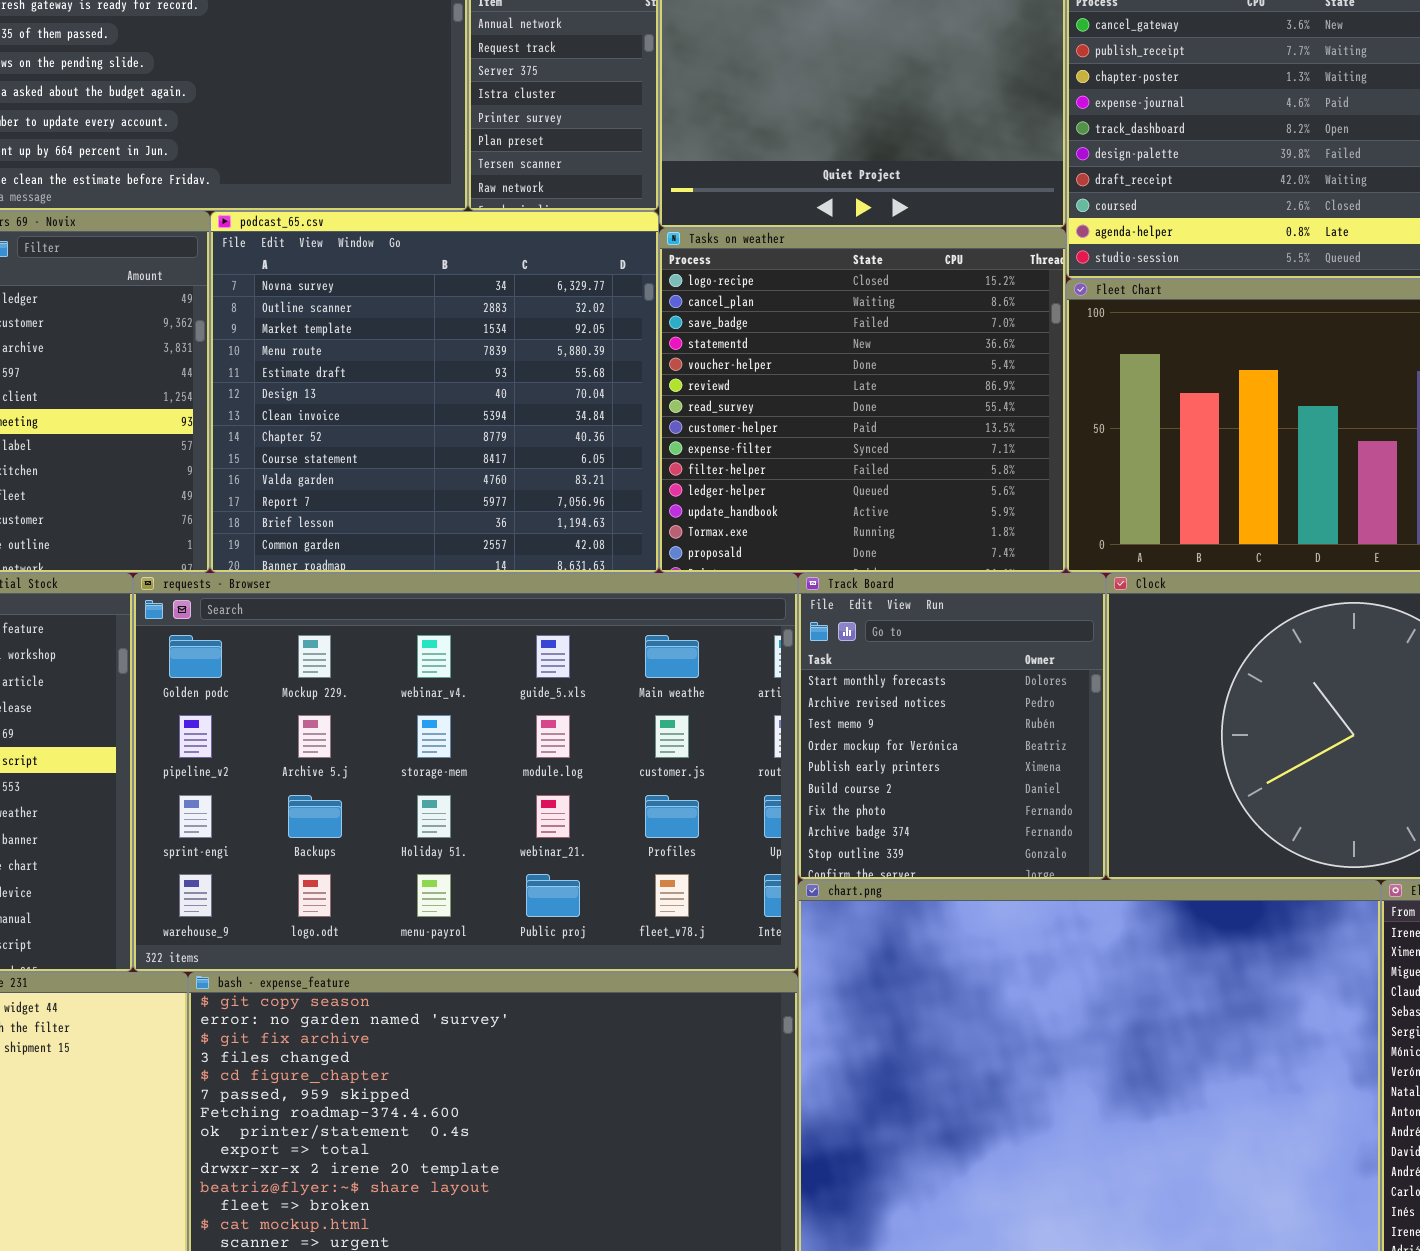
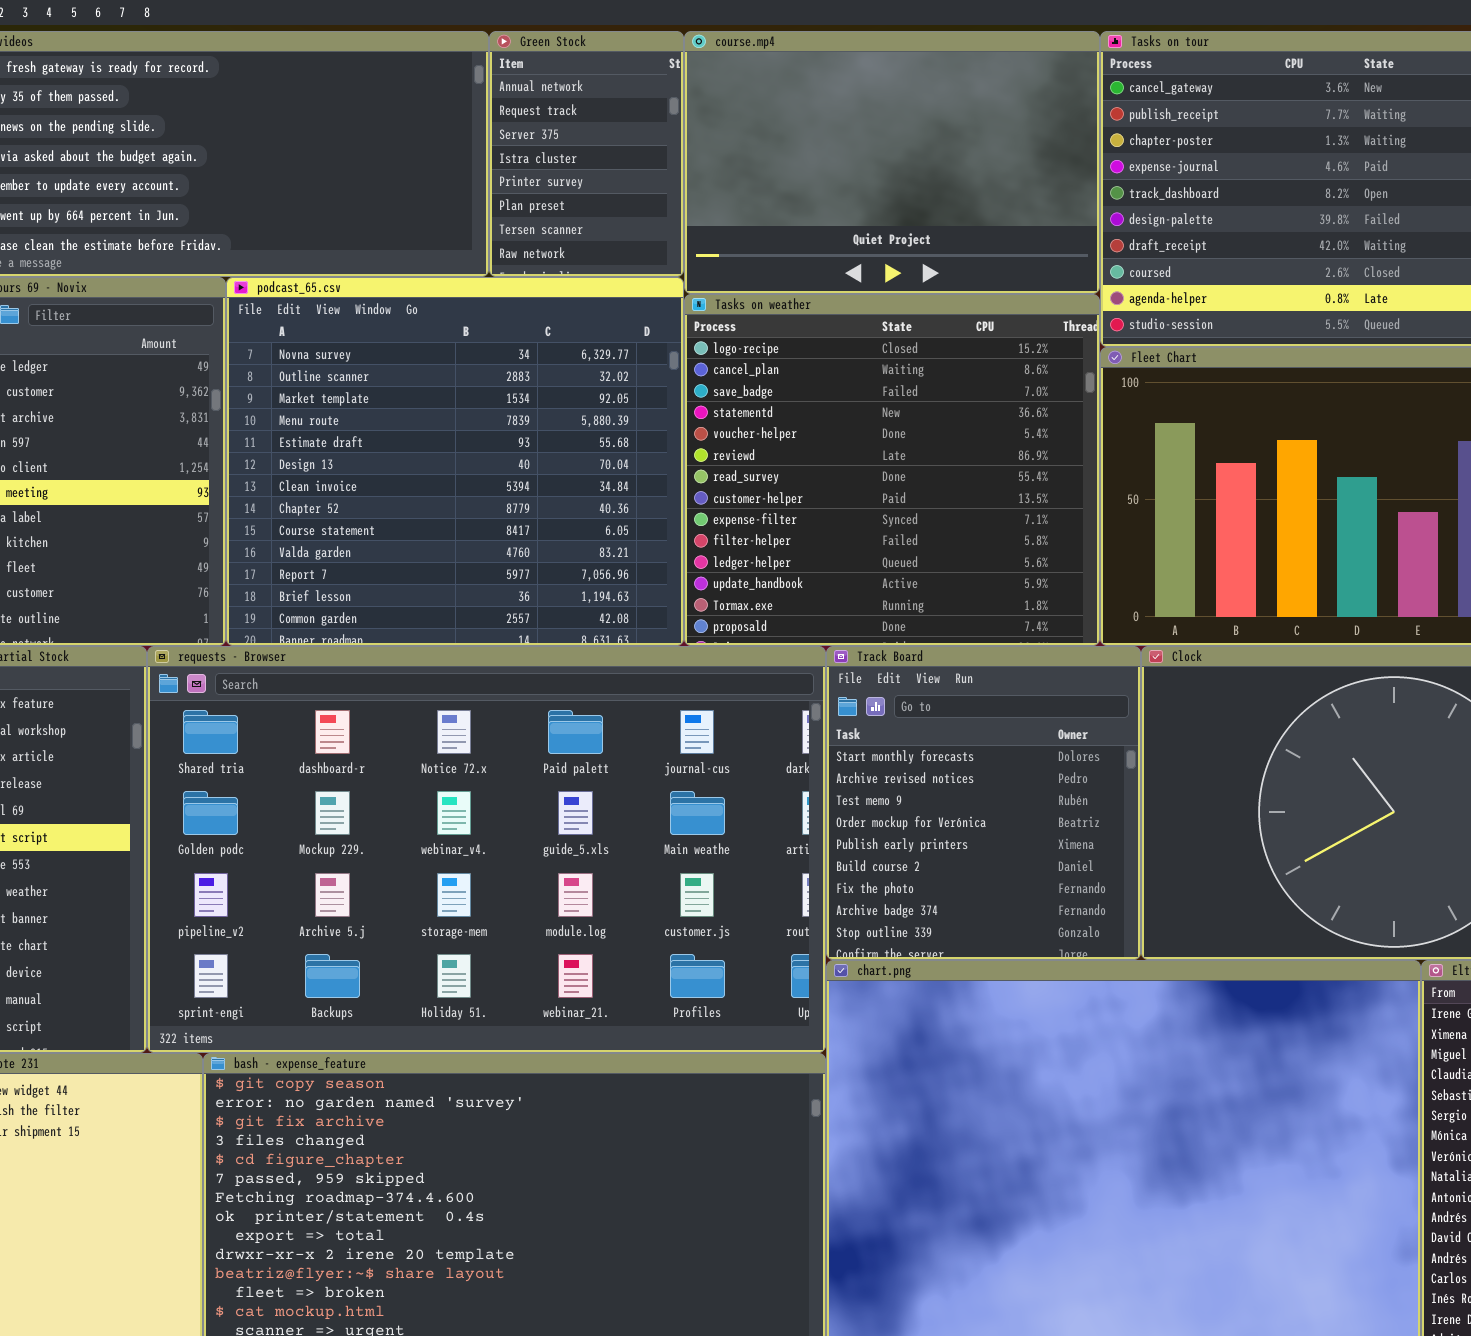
requests - Browser: [133,573,798,972] -> [147,646,826,1053], scrolled up 1 row

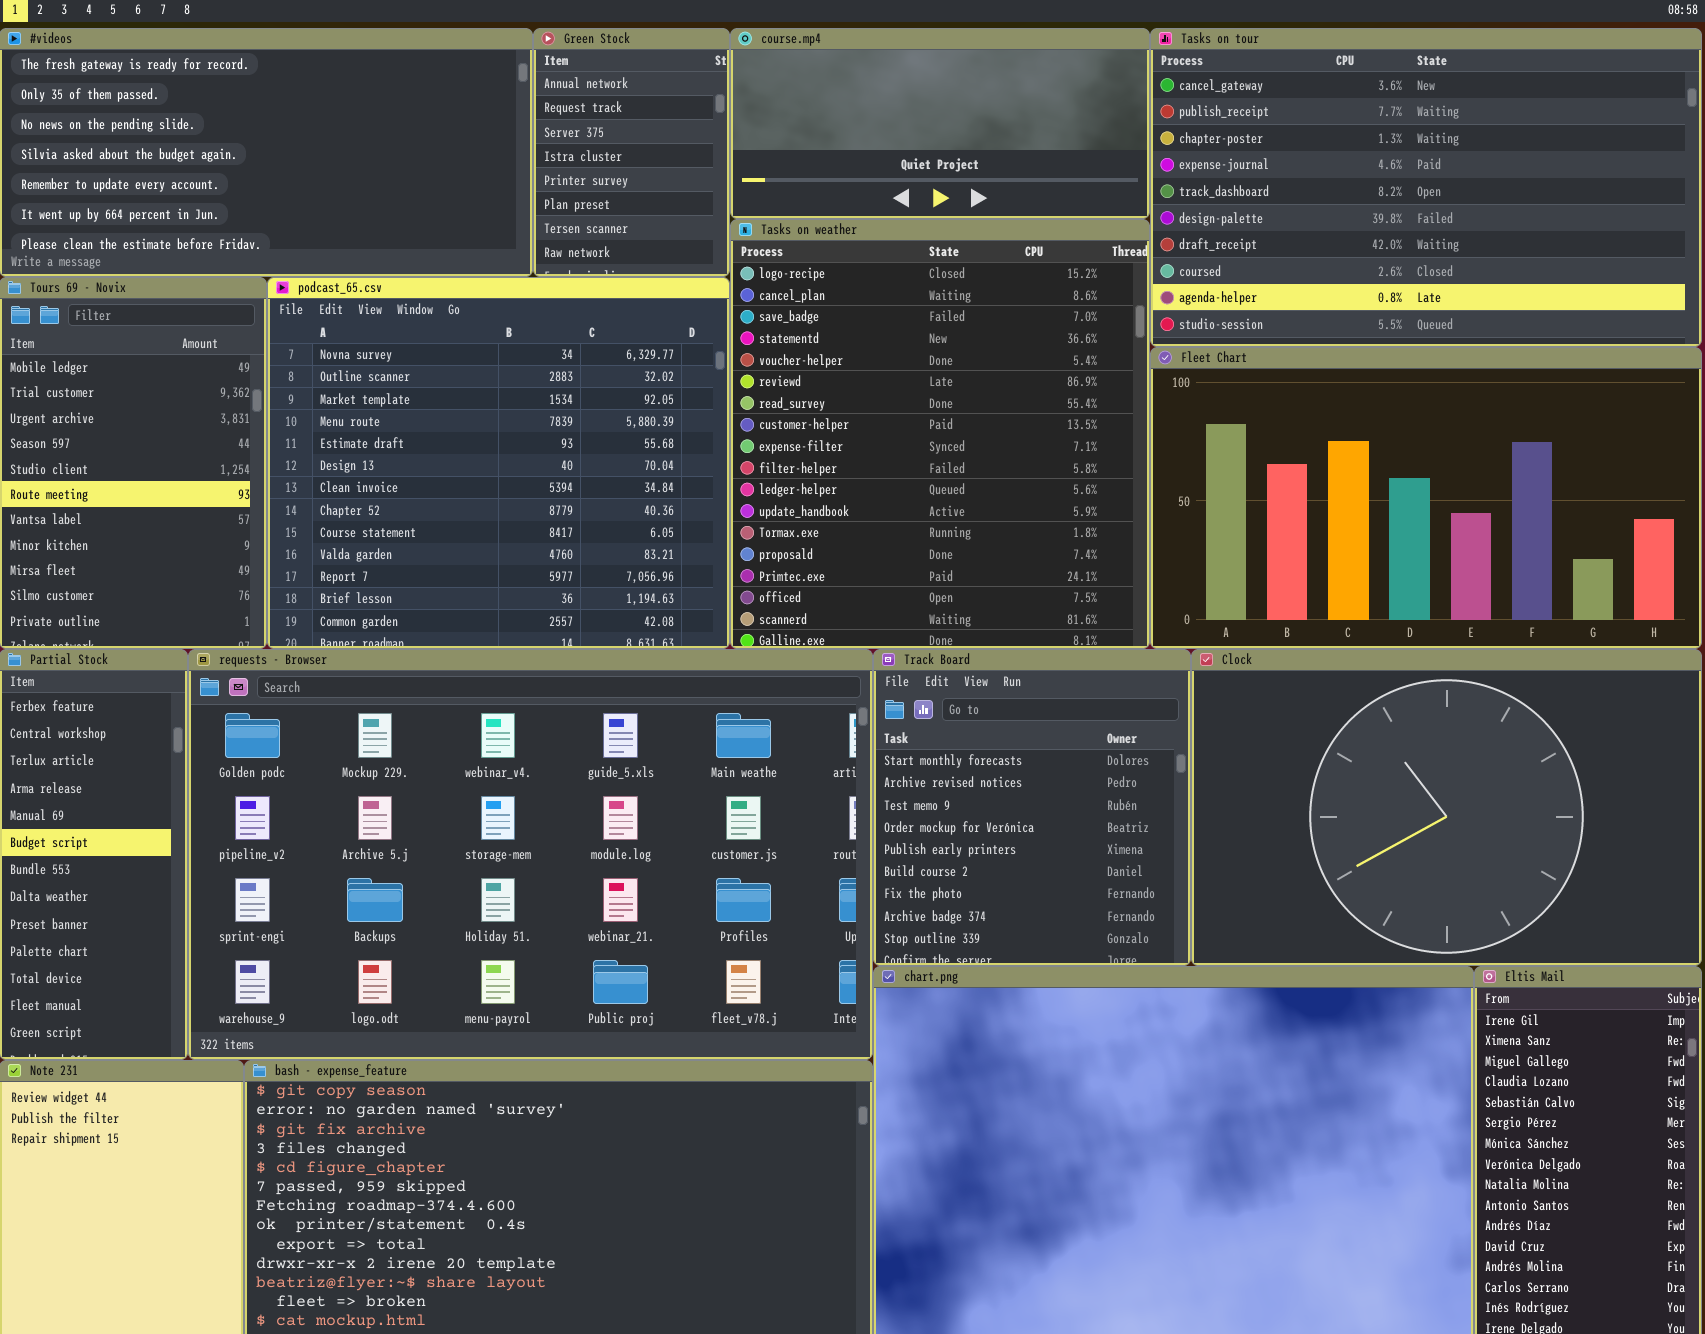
course.mp4: [684,31,1100,294] -> [730,28,1150,219], resized
Tasks on weather: [684,294,1100,646] -> [730,219,1150,649], resized
requests - Browser: [147,646,826,1053] -> [188,649,873,1060], scrolled down 1 row

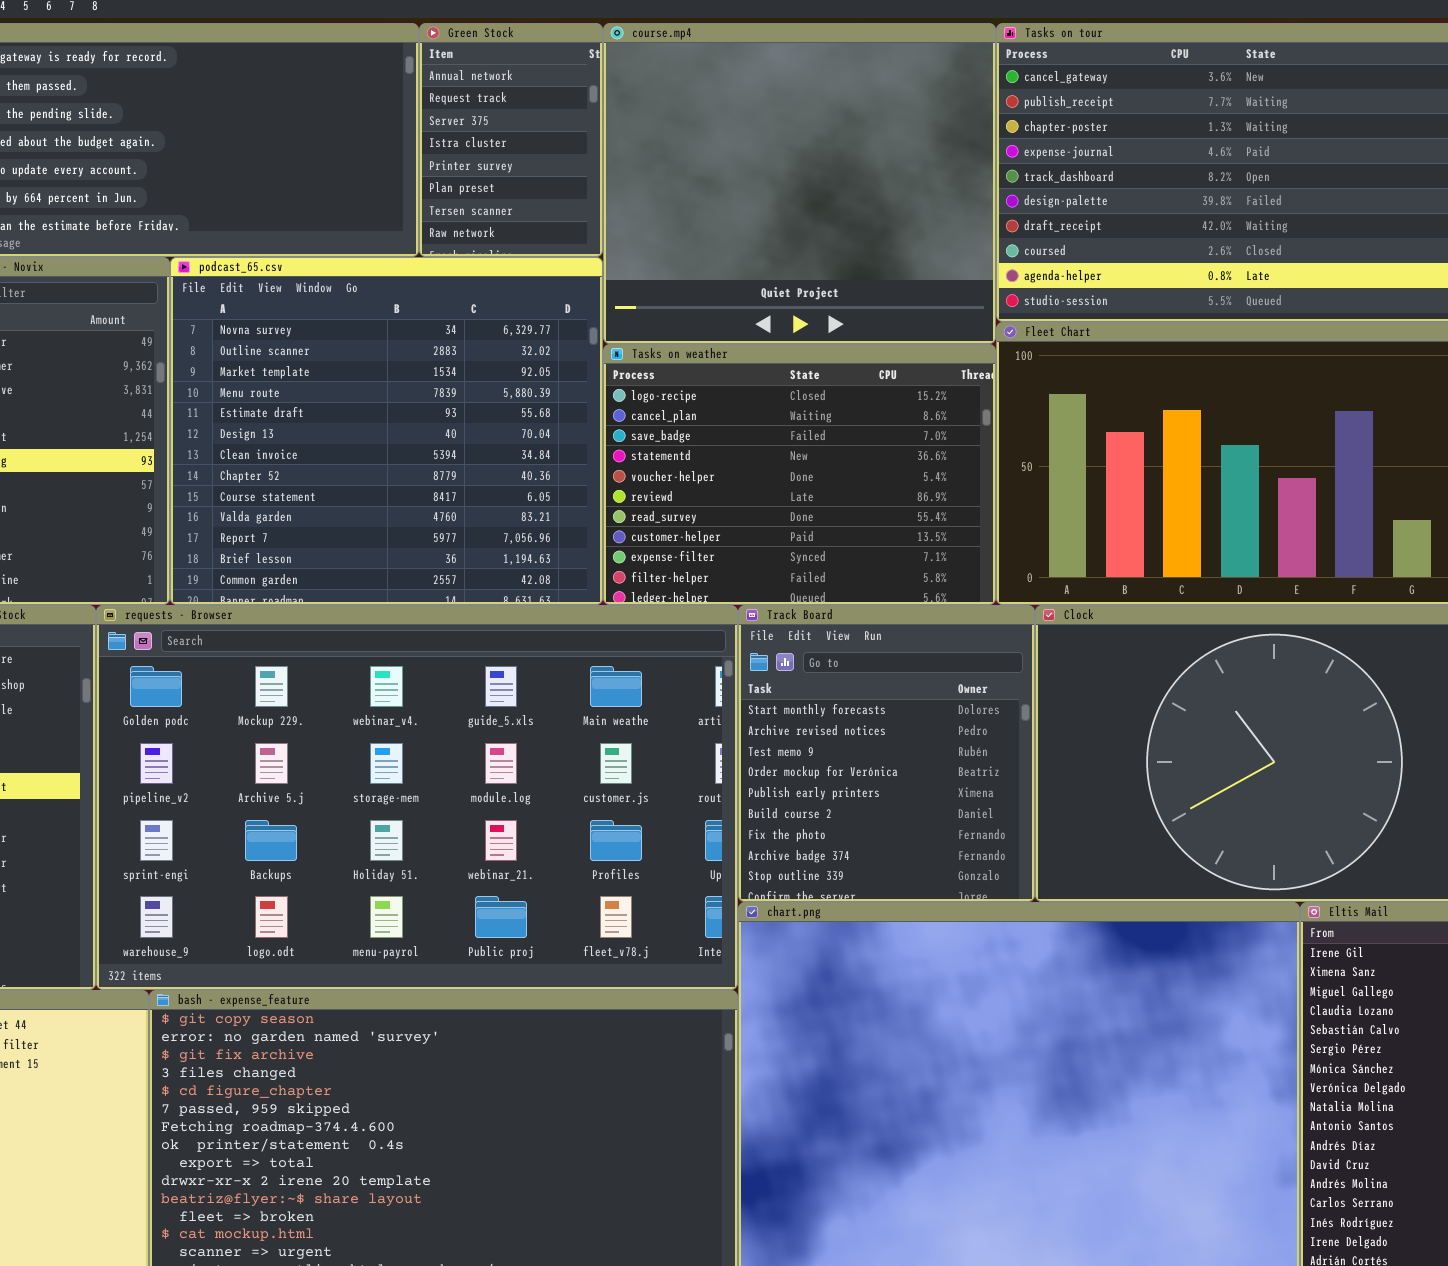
course.mp4: [730,28,1150,219] -> [603,23,996,344], resized
Tasks on weather: [730,219,1150,649] -> [603,344,996,605], resized

